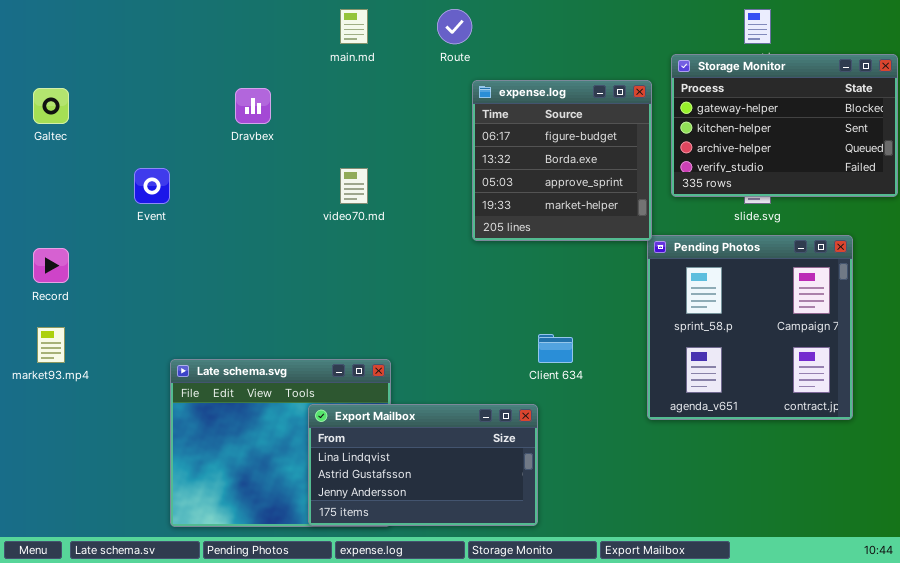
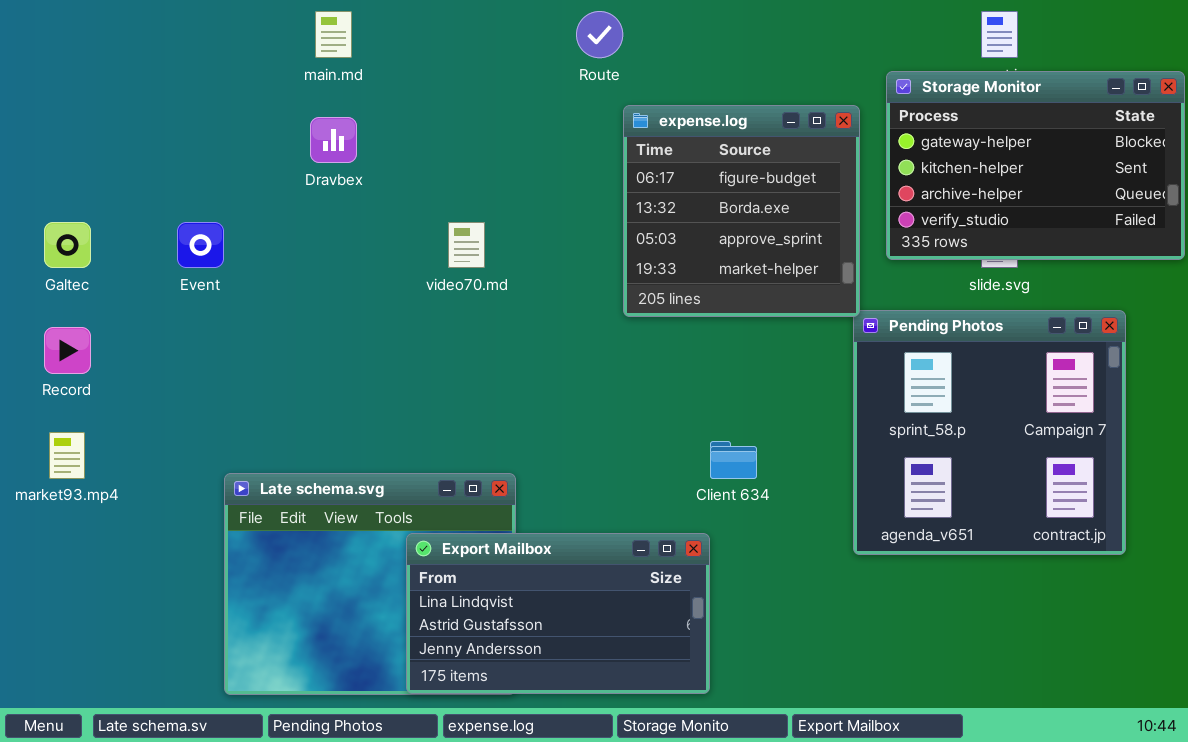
main.md: [340,9,368,44] -> [315,11,352,58], moved
Galtec: [33,88,69,124] -> [44,222,91,268], moved

